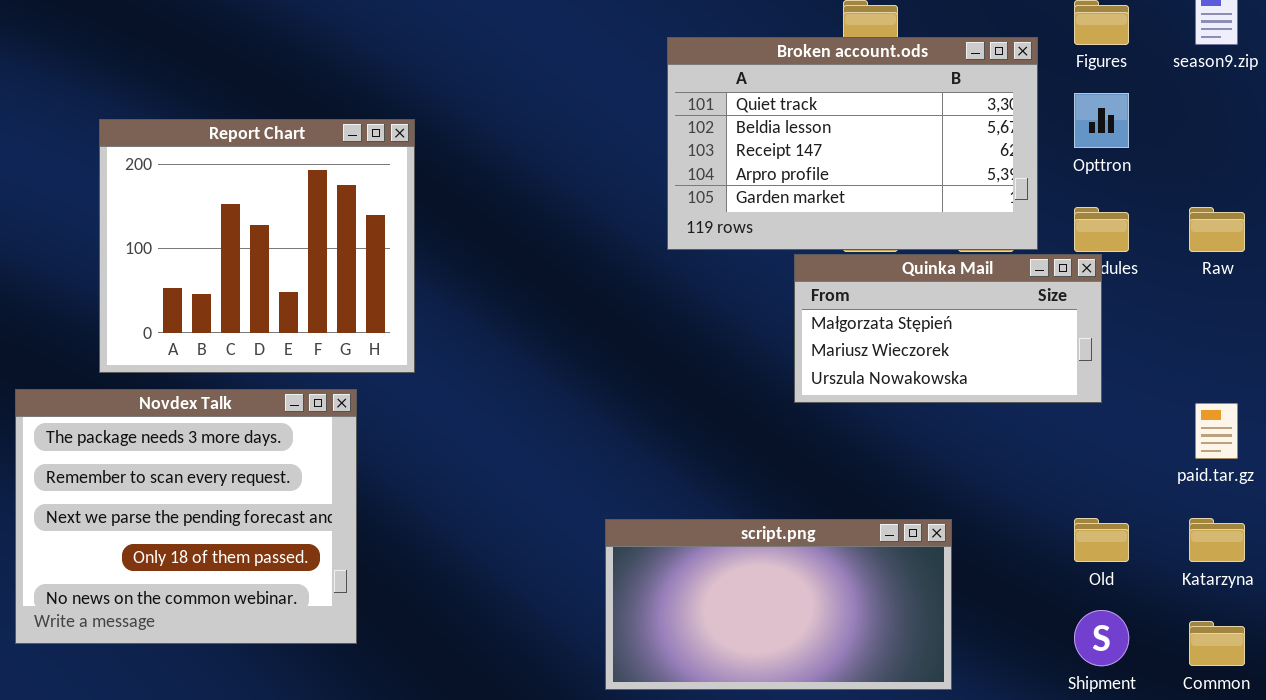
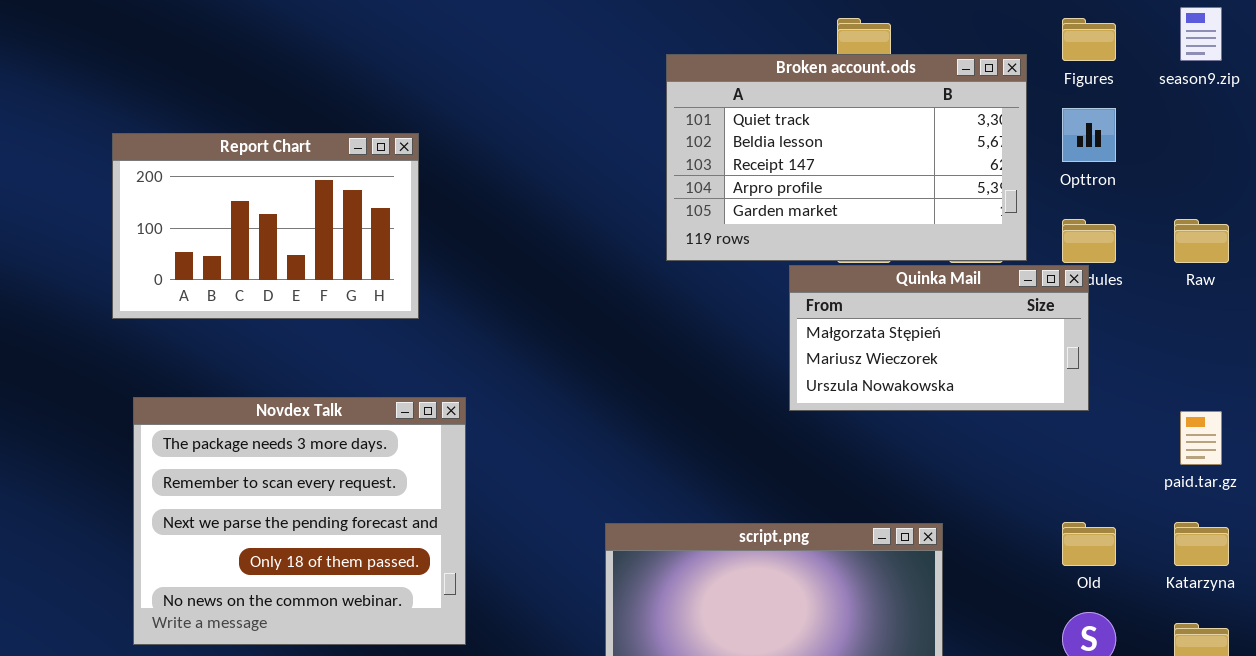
Report Chart: [99,119,415,373] -> [112,133,419,319], resized
Novdex Talk: [15,389,357,644] -> [133,397,466,645], moved

